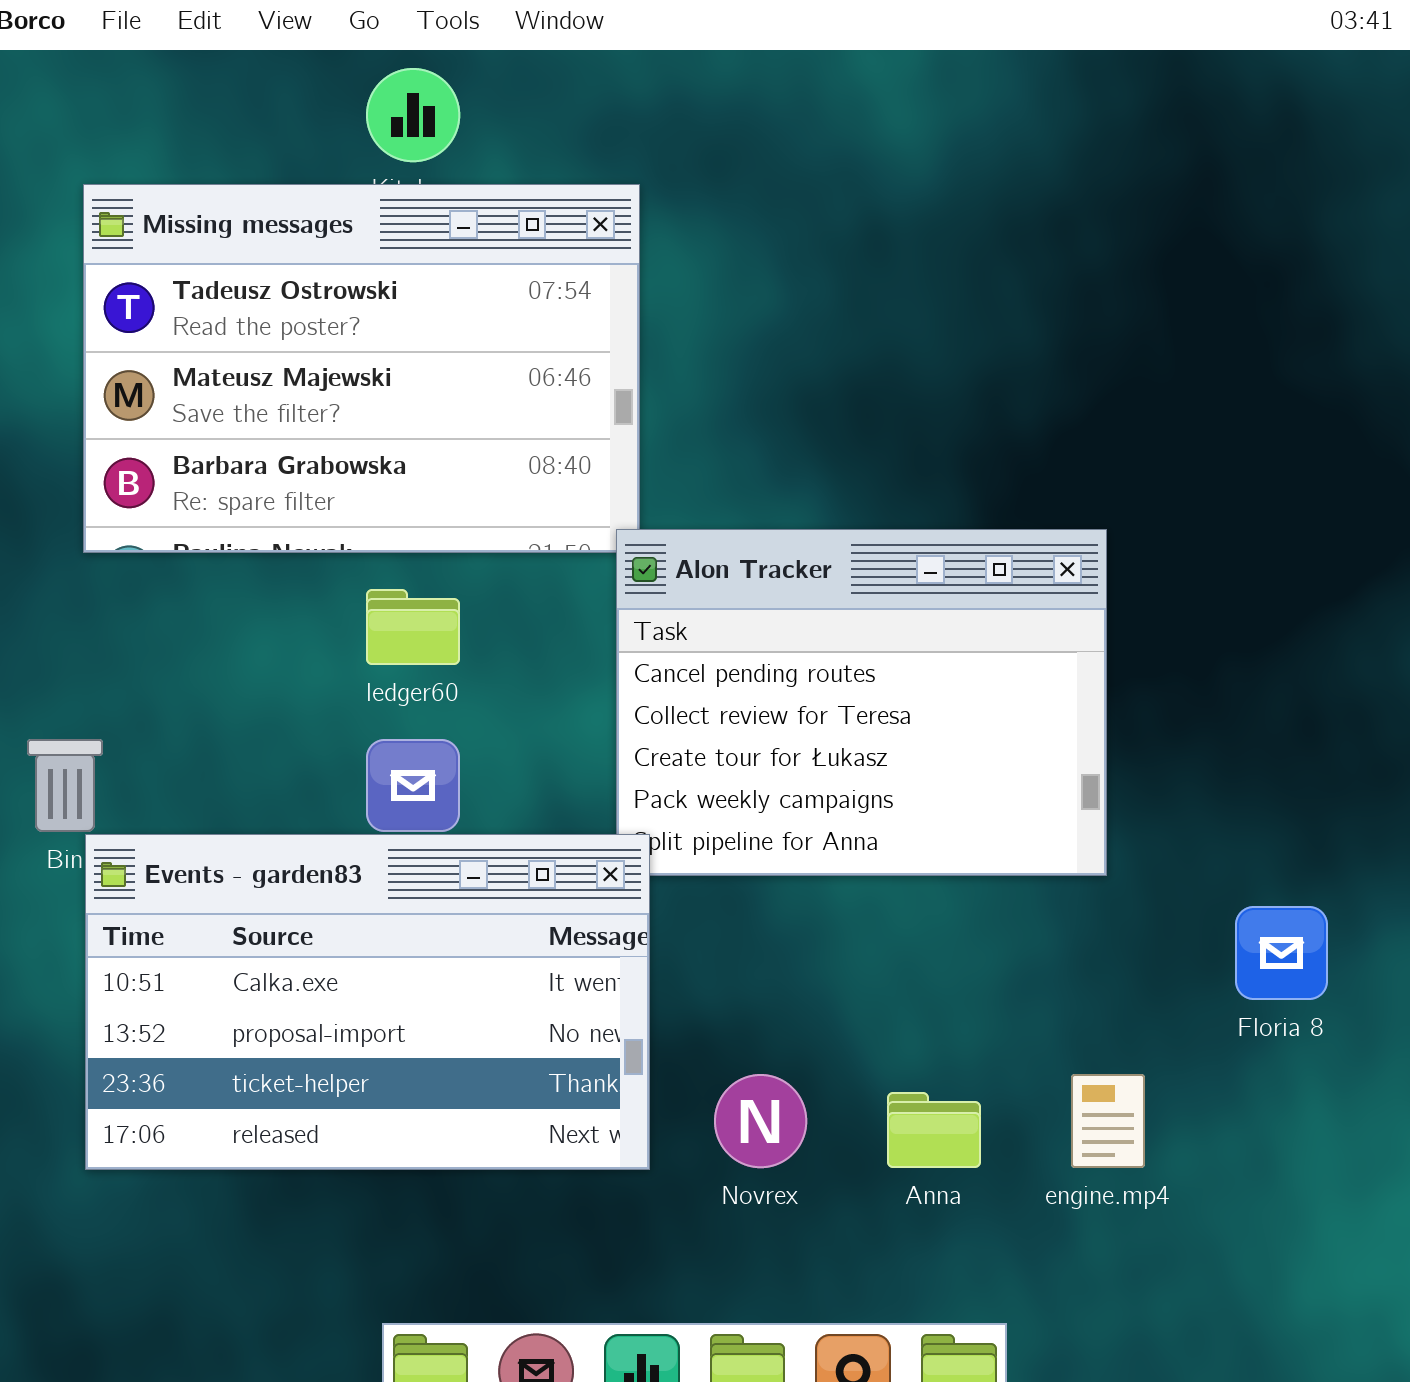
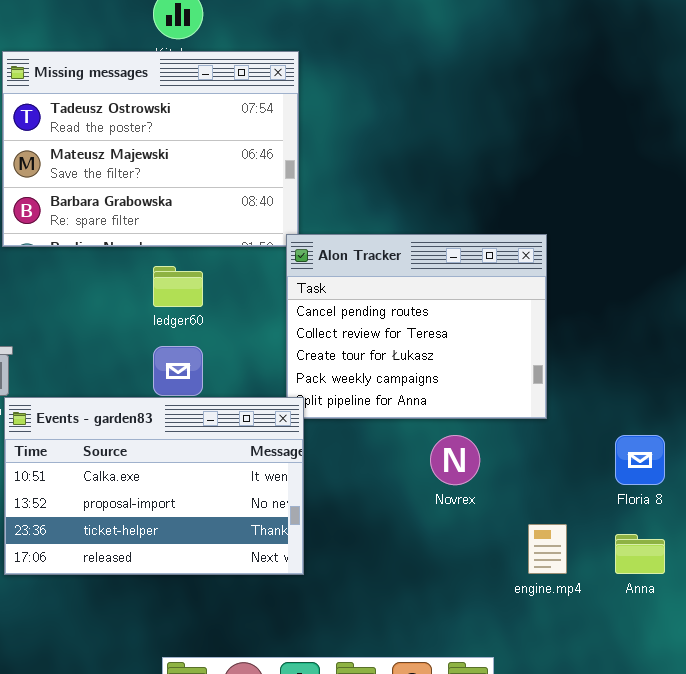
Novrex: [714,1074,807,1168] -> [430,435,480,485], moved
Anna: [887,1092,981,1168] -> [615,534,665,574], moved

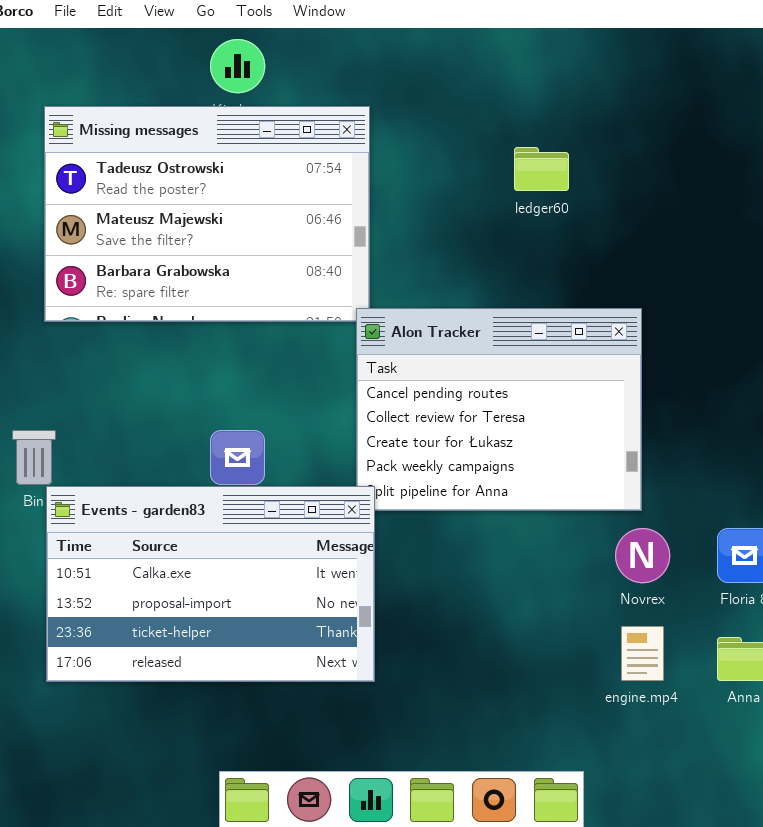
ledger60: [153,266,203,307] -> [514,147,569,191], moved
Novrex: [430,435,480,485] -> [615,528,670,583], moved

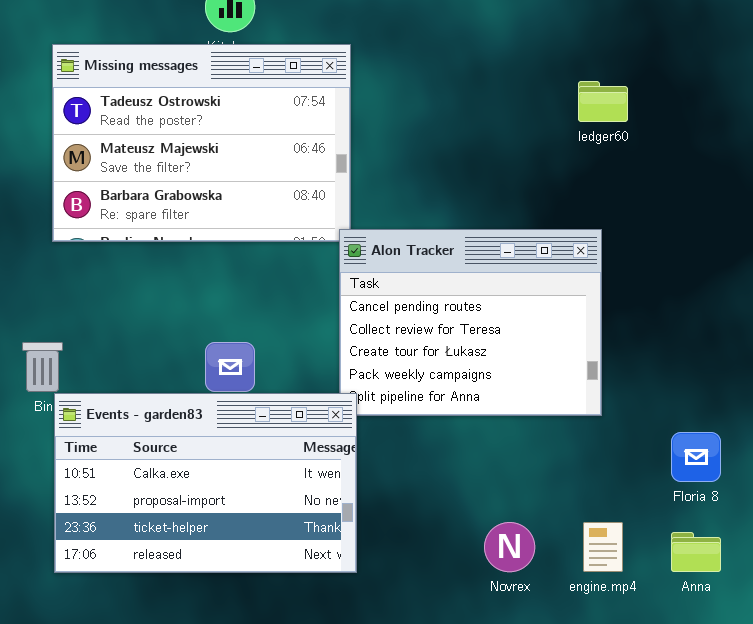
ledger60: [514,147,569,191] -> [578,81,628,122], moved
Novrex: [615,528,670,583] -> [484,522,535,572], moved

